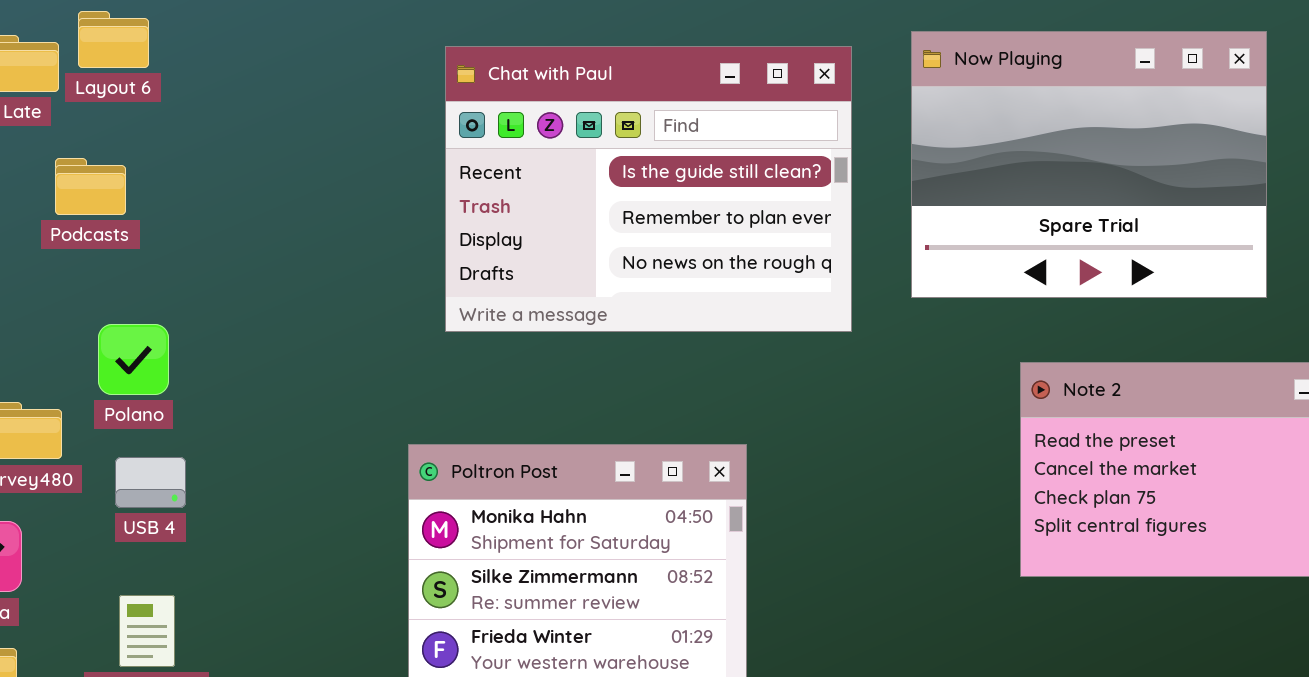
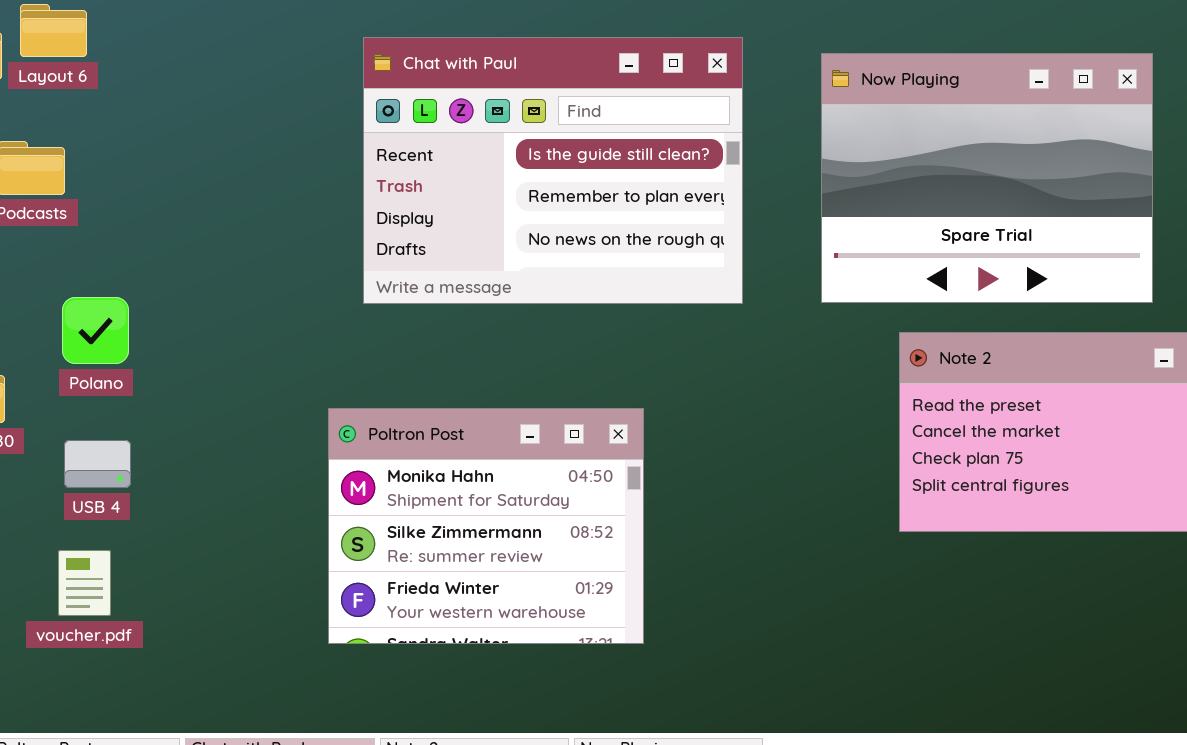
Now Playing: [911,31,1267,298] -> [821,53,1153,303], moved
Polano: [98,324,169,395] -> [62,297,129,364], moved
USB 4: [115,457,186,508] -> [64,440,131,488], moved

